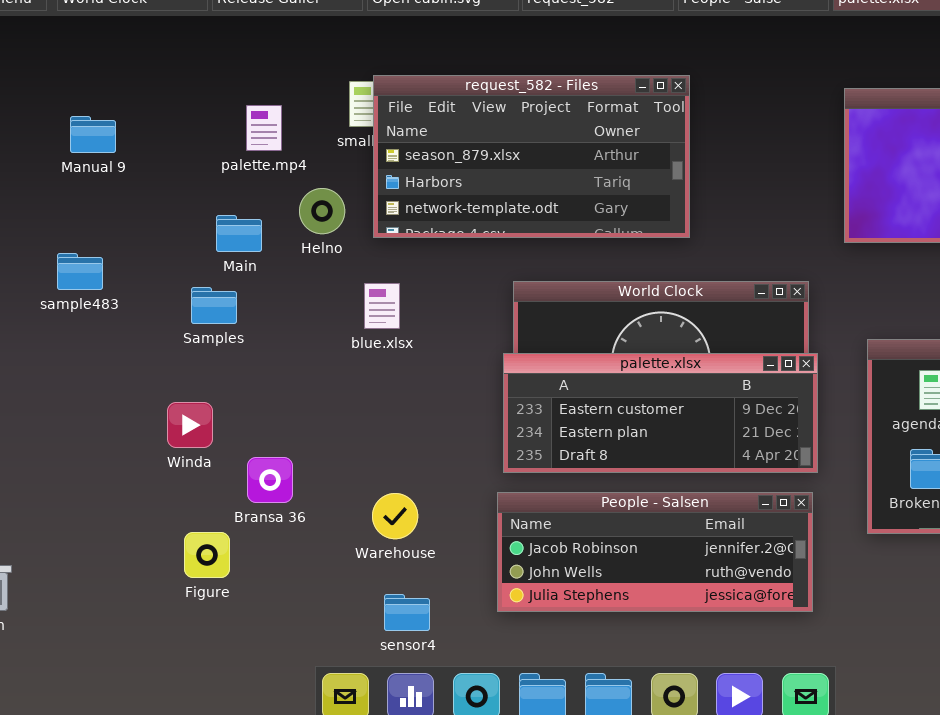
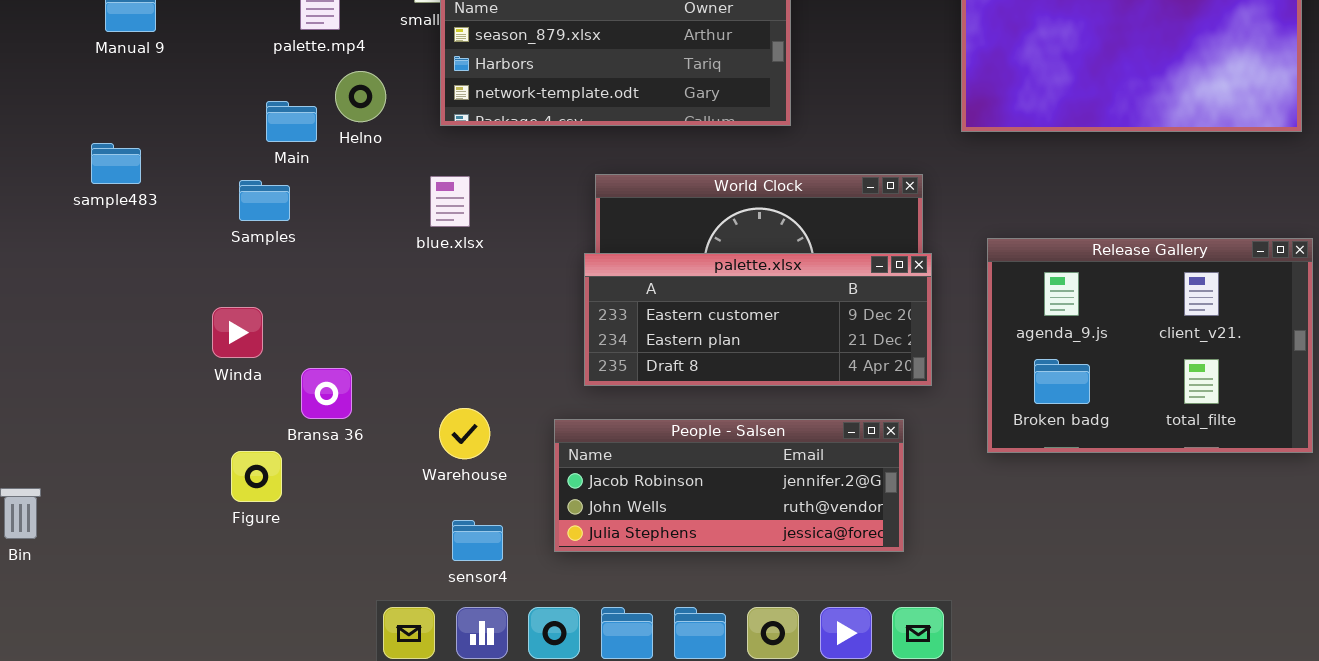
Helno: [299,188,345,234] -> [335,71,386,122], moved
People - Salsen: [497,492,813,612] -> [554,419,904,552], moved

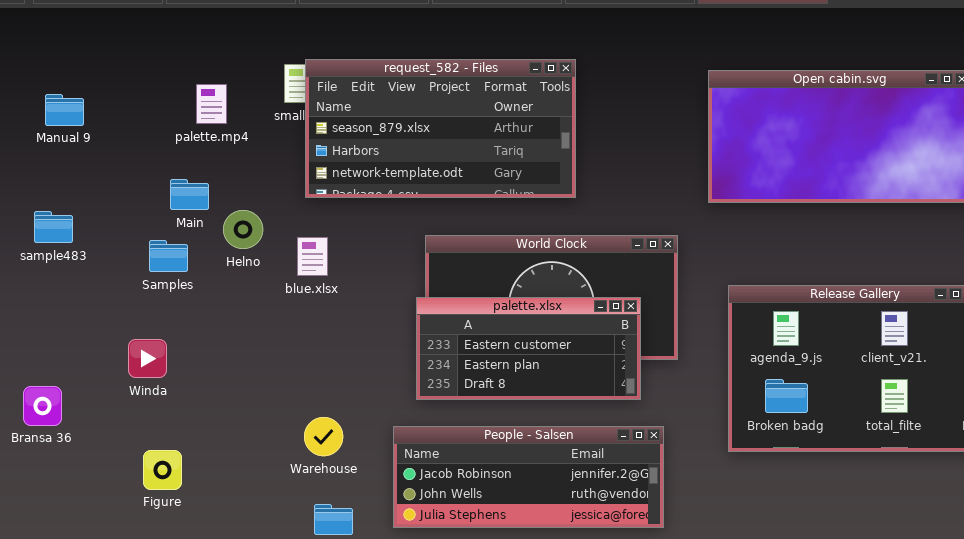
Helno: [335,71,386,122] -> [223,210,263,249], moved
palette.xlsx: [584,253,932,386] -> [416,297,641,400], resized
Bransa 36: [301,368,352,419] -> [23,386,62,426], moved

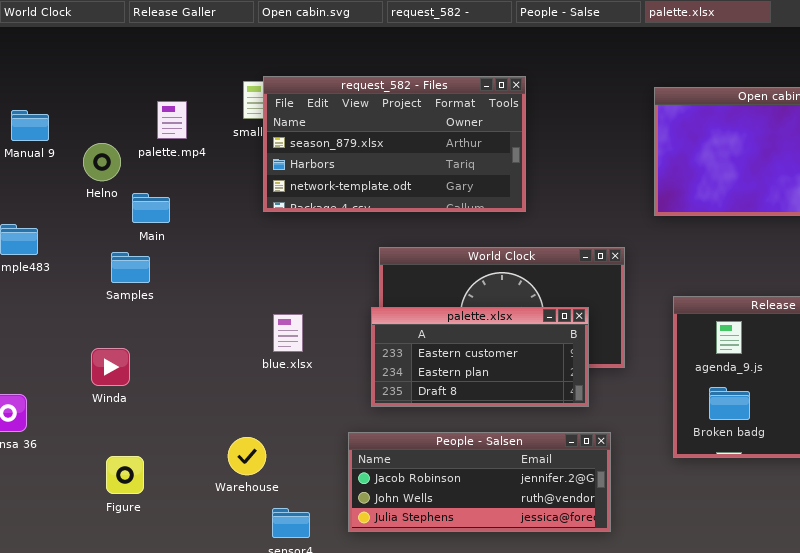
Helno: [223,210,263,249] -> [83,143,121,181], moved
blue.xlsx: [297,237,328,276] -> [273,314,303,352], moved
Warehouse: [304,417,343,456] -> [228,437,266,475], moved

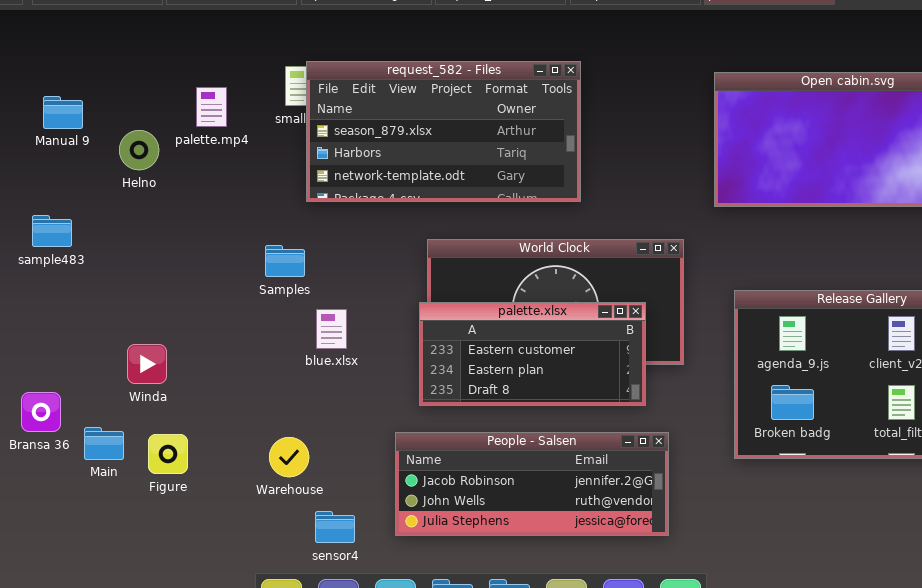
Main: [132,193,170,223] -> [84,427,124,460], moved
Samples: [111,252,150,283] -> [265,245,305,277], moved
Figure: [106,456,144,494] -> [148,434,188,474], moved

